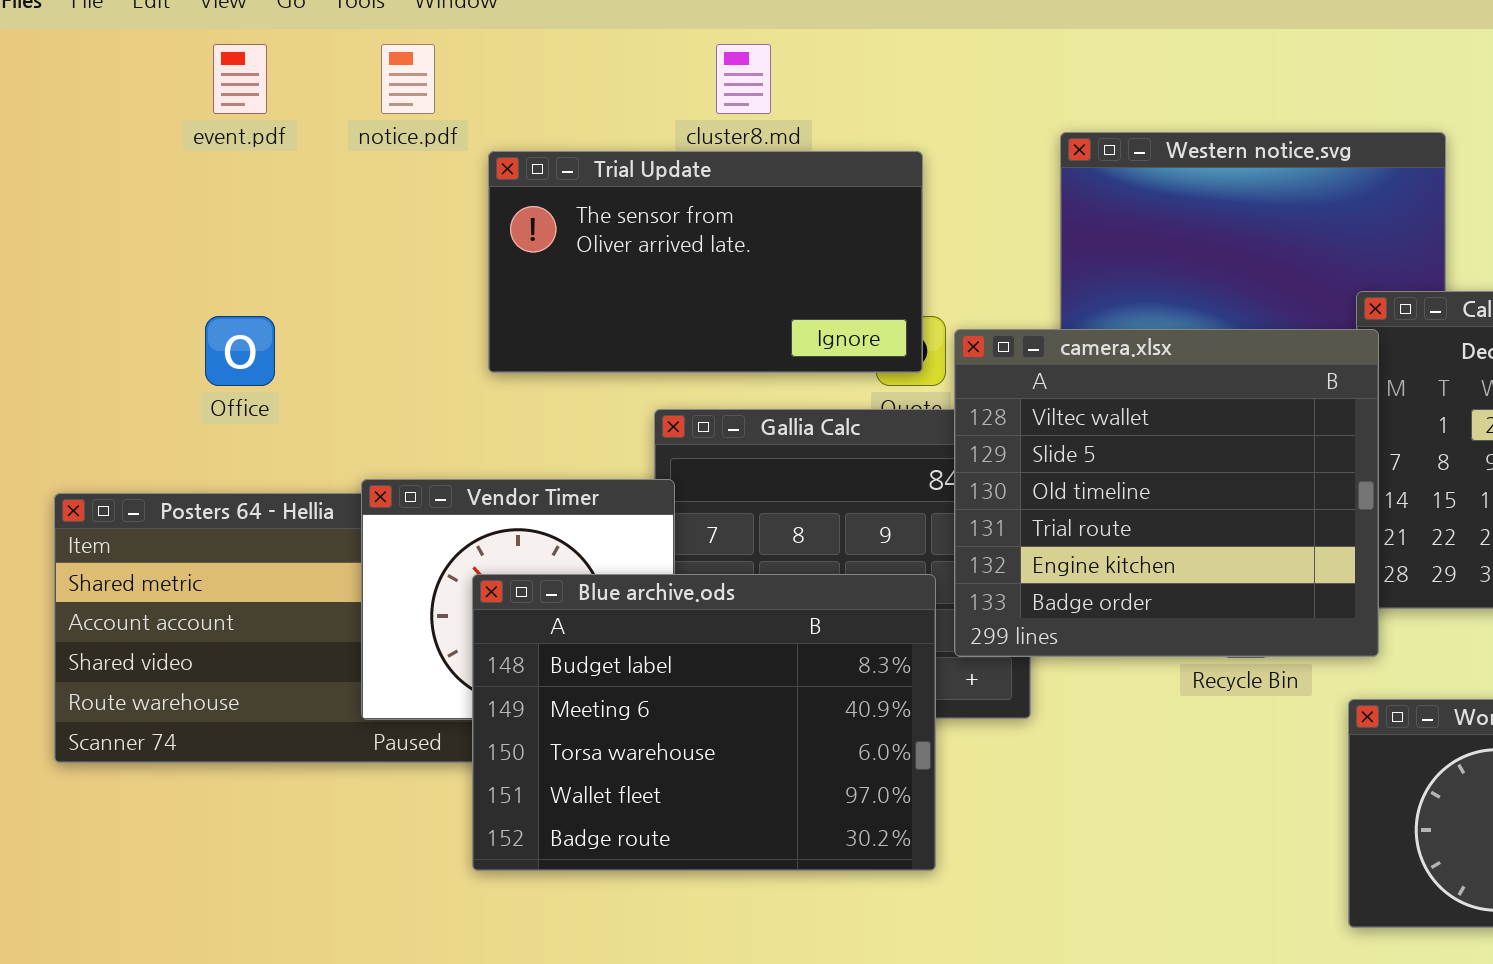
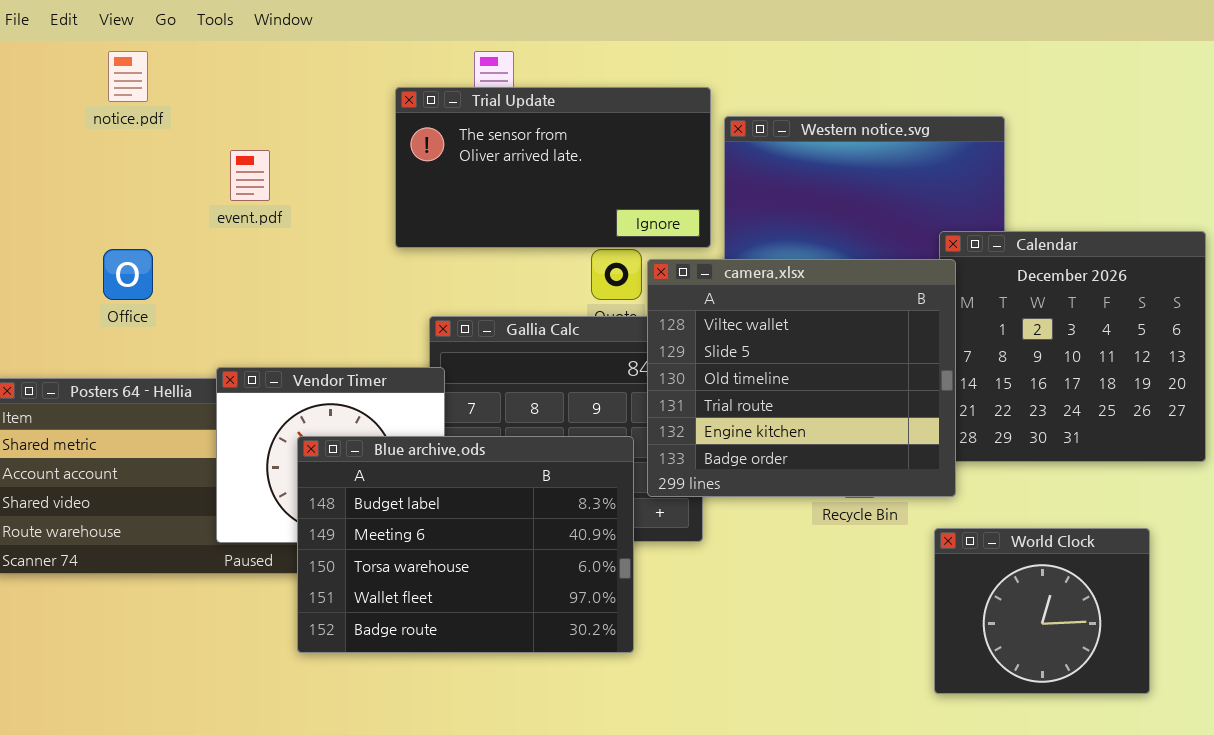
event.pdf: [213,44,267,114] -> [230,150,270,201], moved
notice.pdf: [381,44,435,114] -> [108,51,148,102], moved
Trial Update: [488,151,923,373] -> [395,87,711,248], moved

